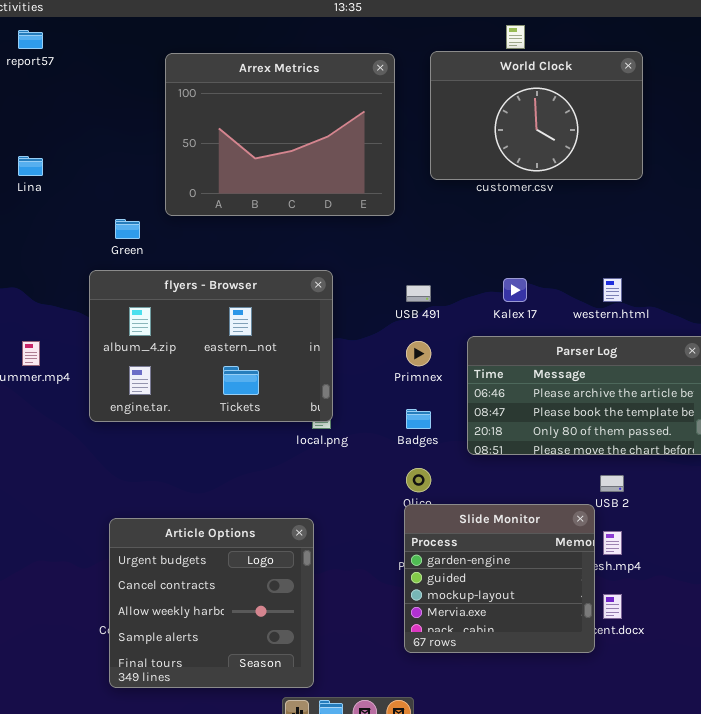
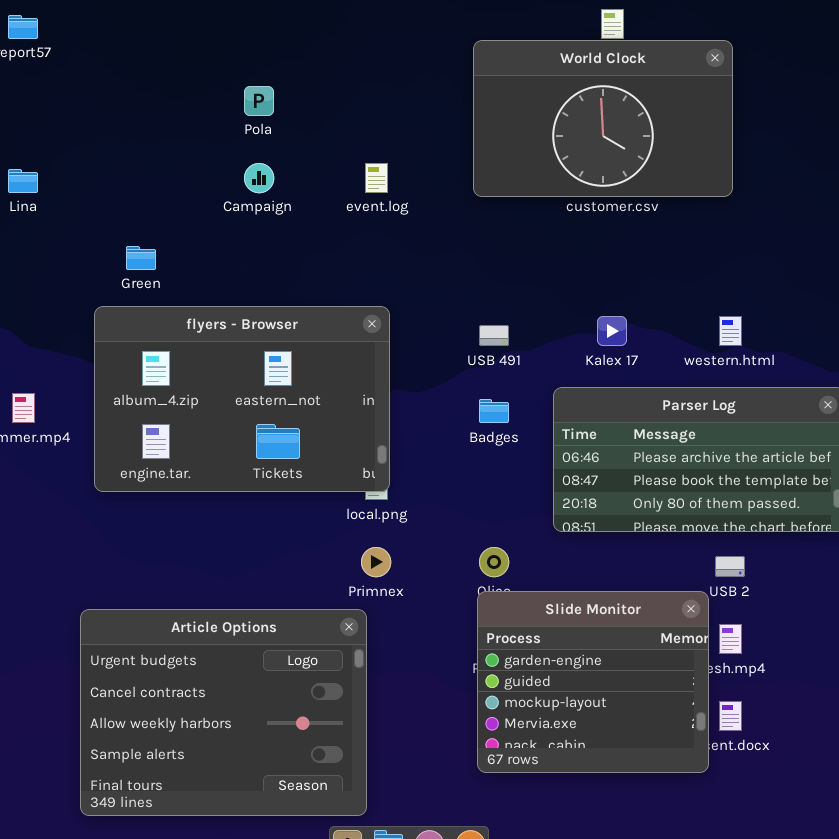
World Clock: [430,51,643,180] -> [473,40,733,197], moved
Arrex Metrics: [165,53,395,216] -> none, closed
Primnex: [406,341,431,366] -> [361,547,391,577], moved
Badges: [406,409,431,429] -> [479,399,509,423], moved
Article Options: [109,518,314,688] -> [80,609,367,816], resized

